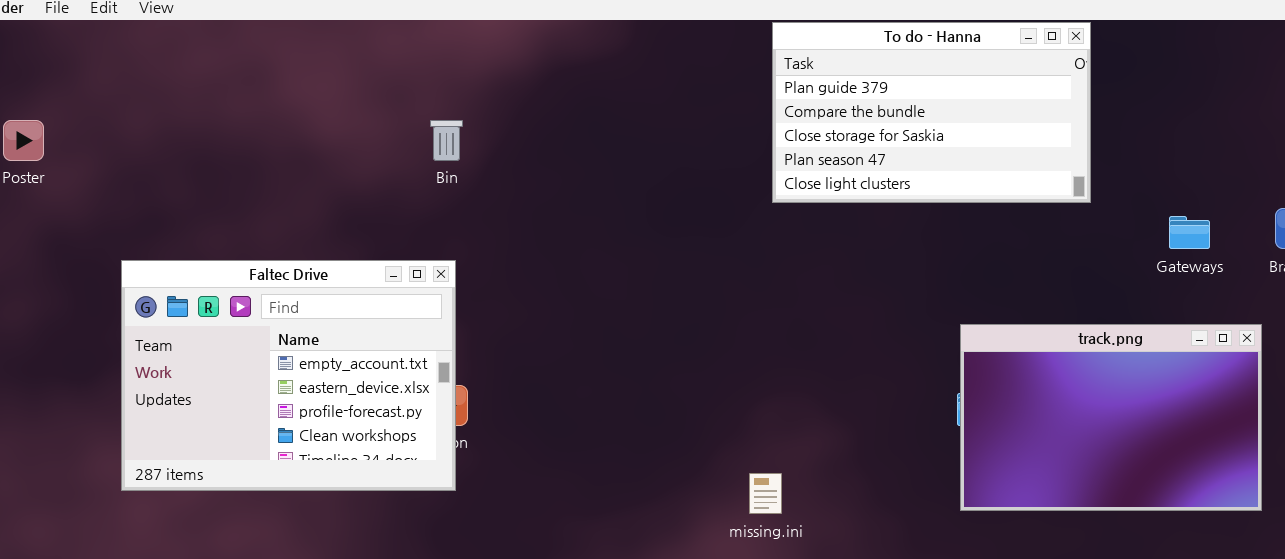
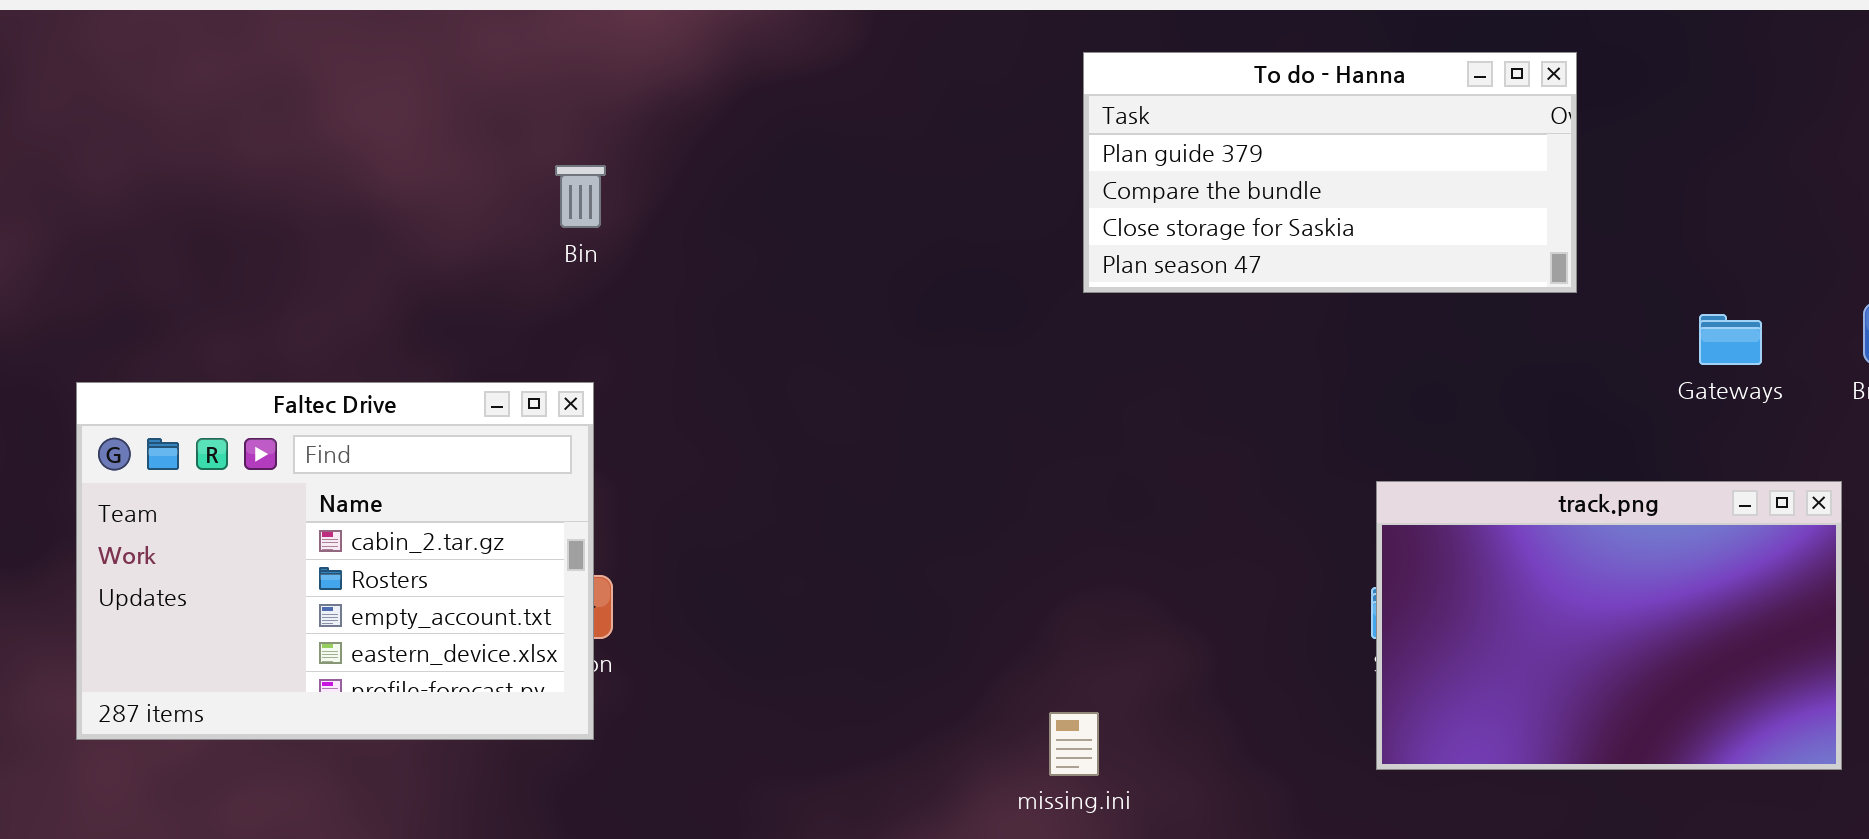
To do - Hanna: [772,22,1091,203] -> [1083,52,1577,293], resized
Faltec Drive: [121,260,456,491] -> [76,382,594,740], scrolled up 2 rows

